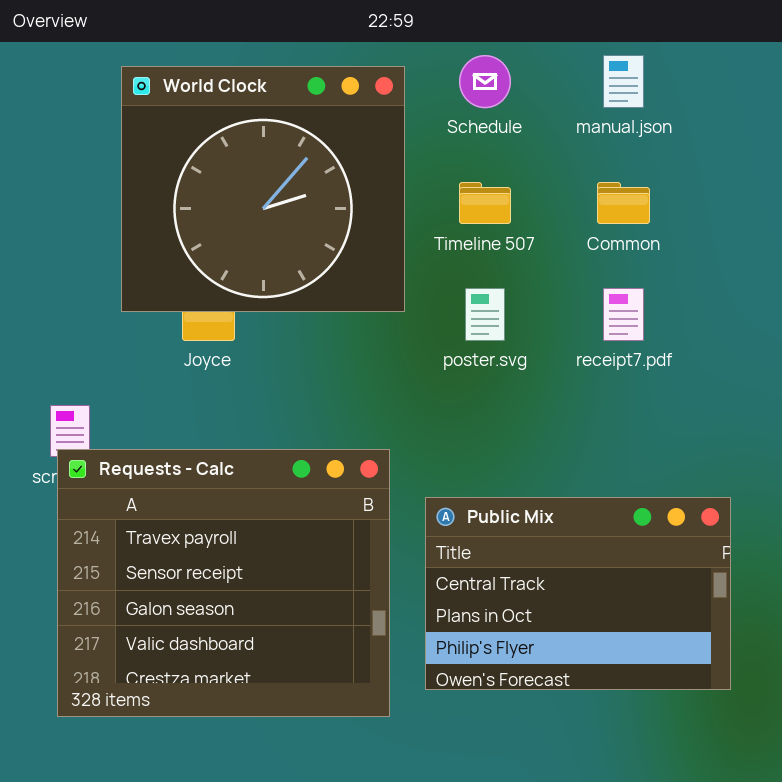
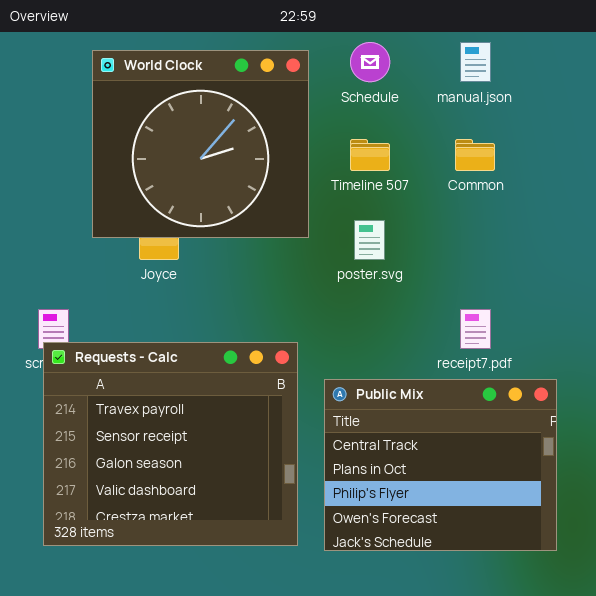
receipt7.pdf: [603,288,644,341] -> [460,309,491,349], moved
Public Mix: [425,497,731,690] -> [324,379,557,551], resized

